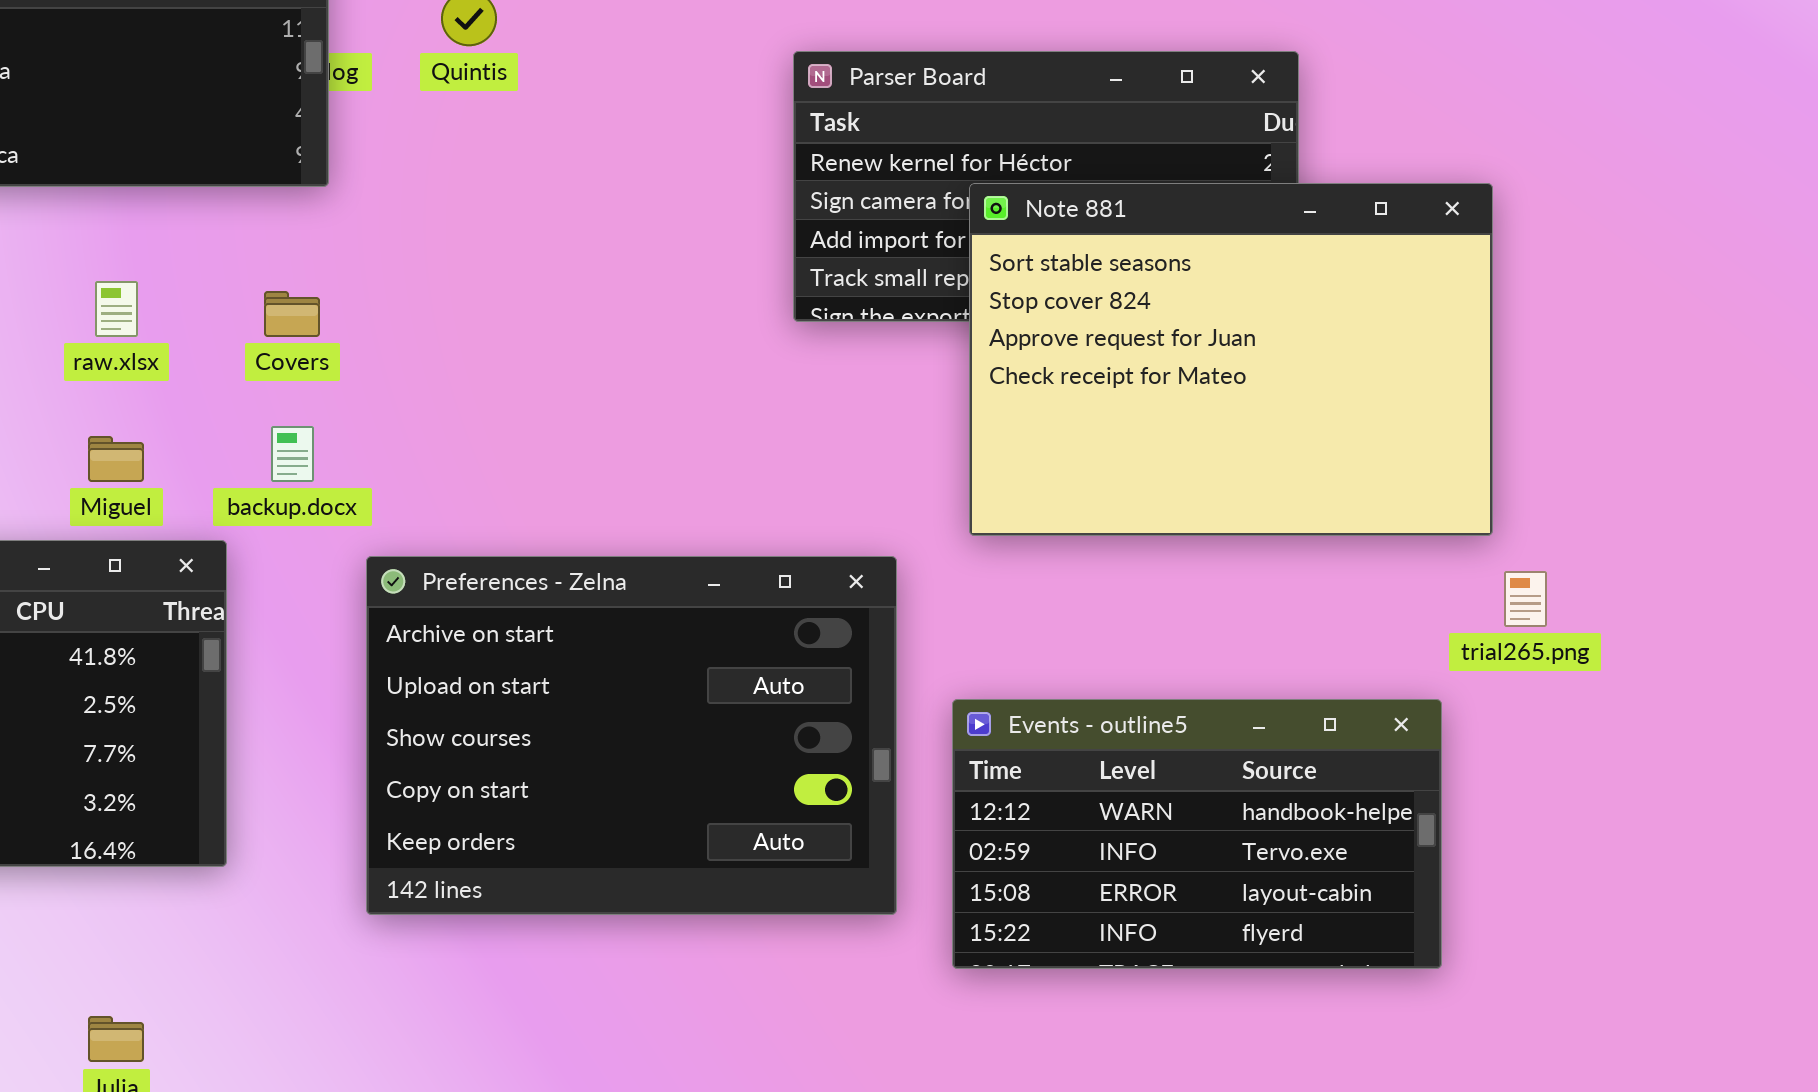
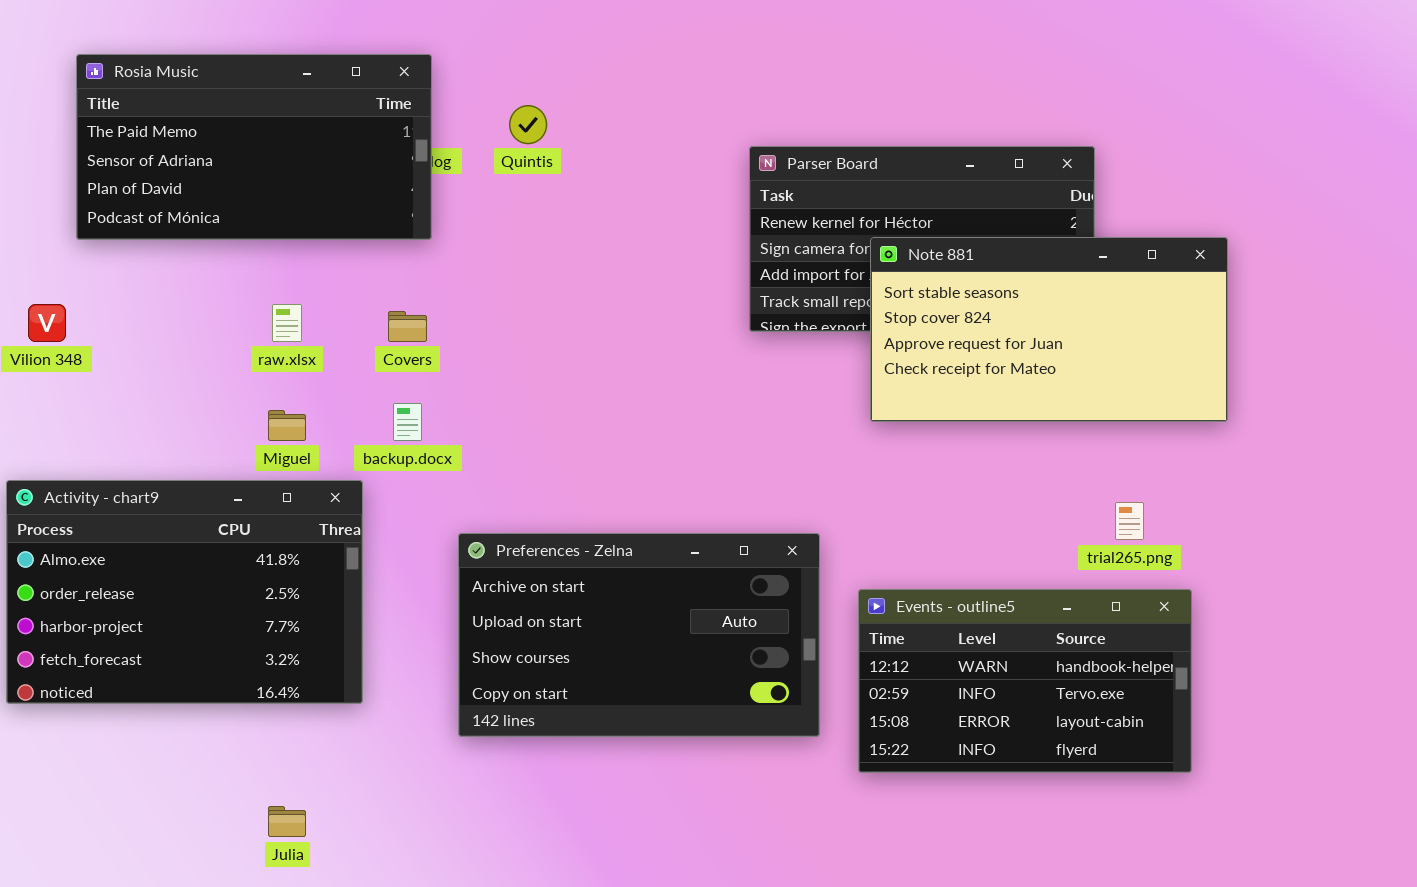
Note 881: [969,183,1493,536] -> [870,237,1228,422], resized
Preferences - Zelna: [366,556,897,915] -> [458,533,820,737], resized
trial265.png: [1504,571,1547,627] -> [1115,502,1144,540], moved

